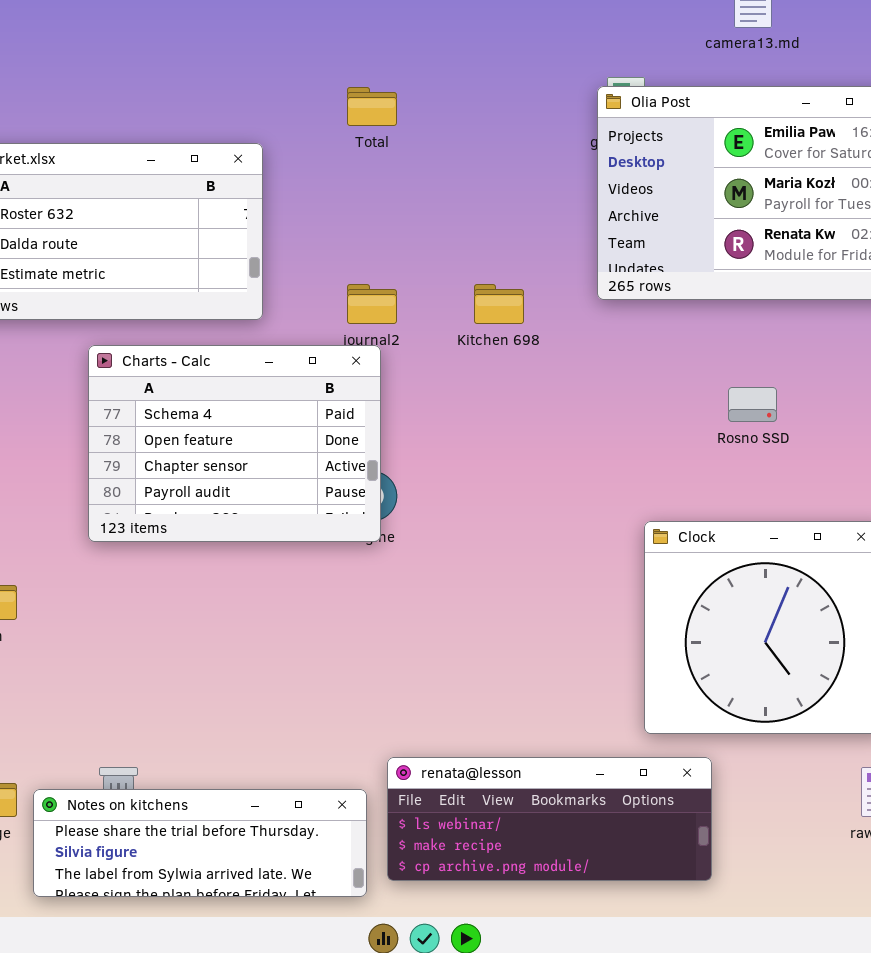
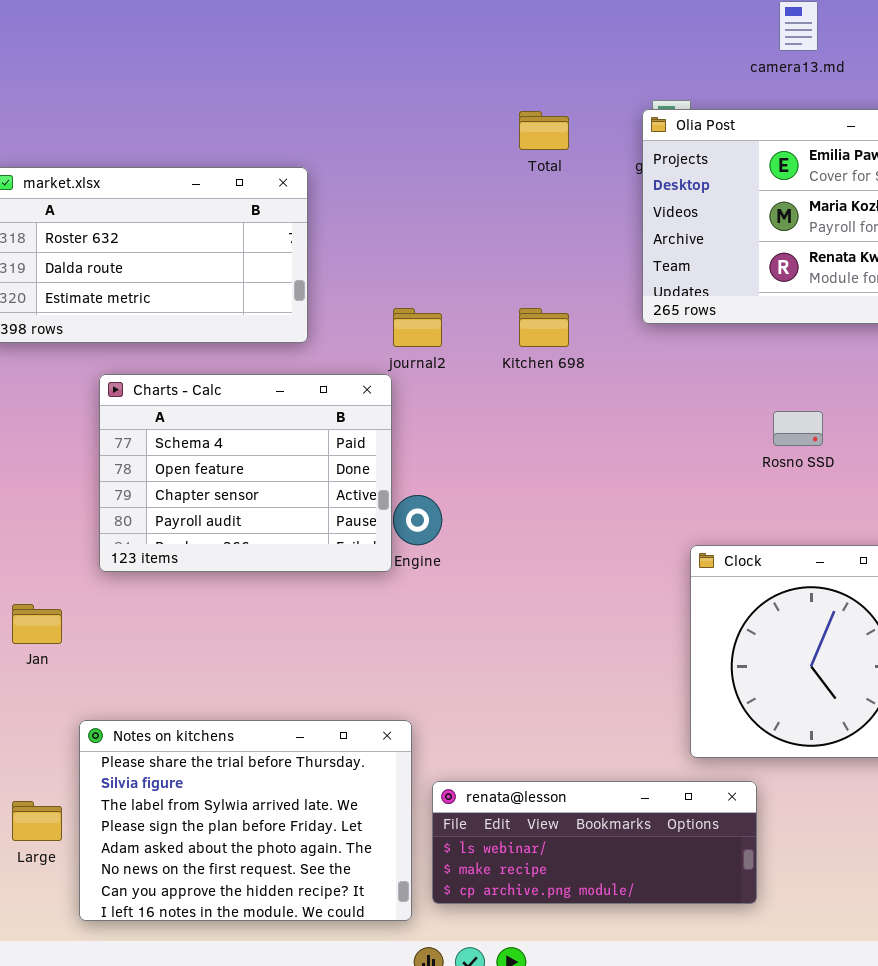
Total: [347,87,397,126] -> [519,111,569,150], moved
Charts - Calc: [88,345,381,542] -> [99,374,392,572], moved
Notes on kitchens: [33,789,367,897] -> [79,720,412,921], resized

